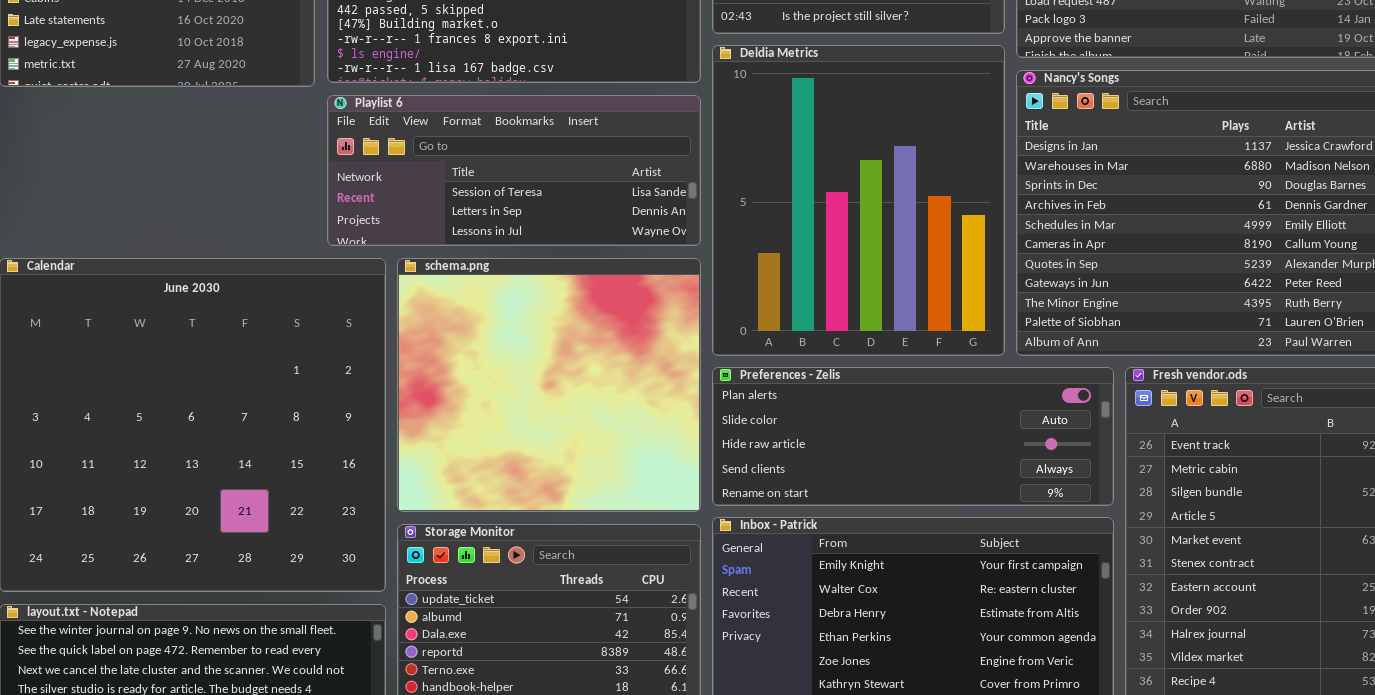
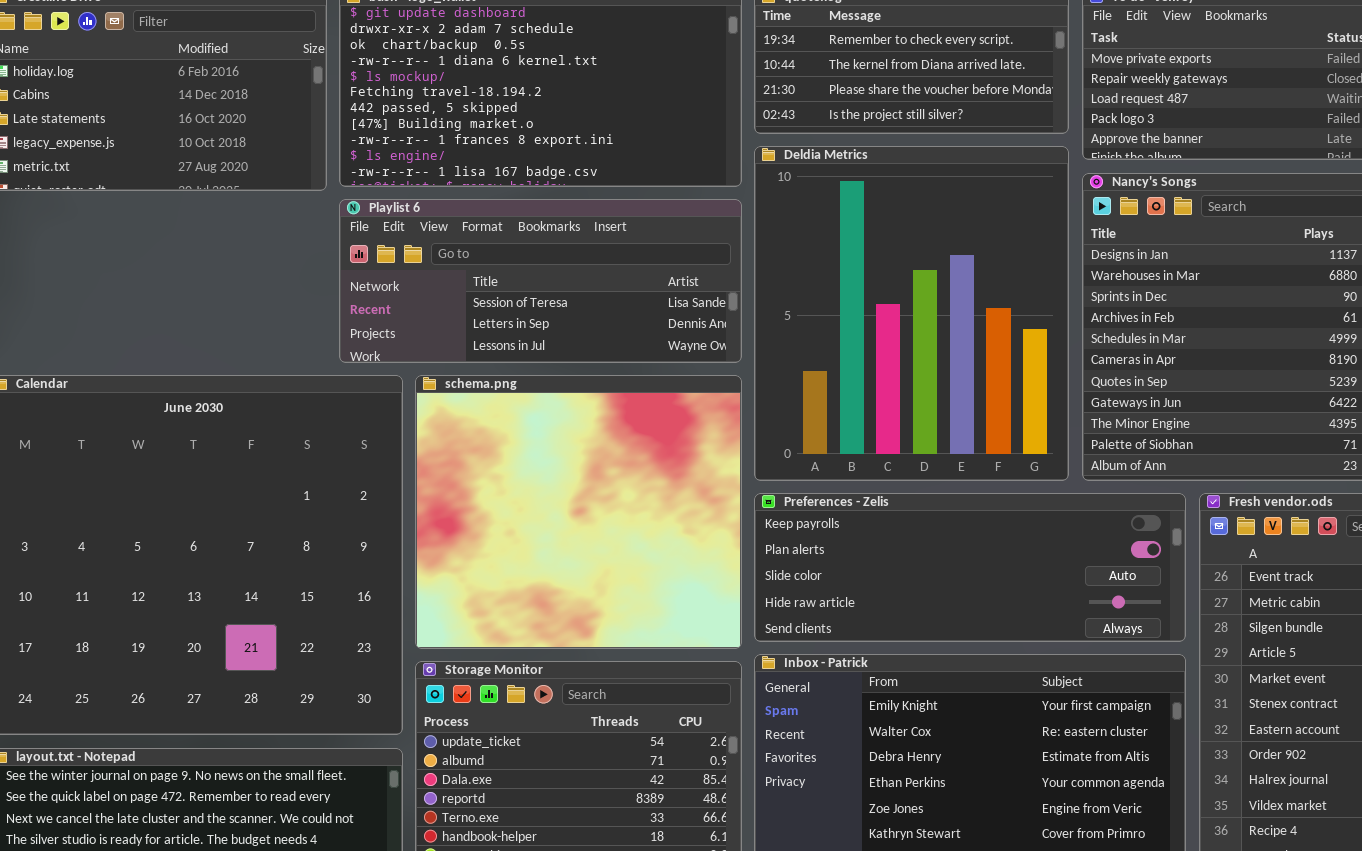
Preferences - Zelis: [712,367,1114,506] -> [754,493,1186,642], scrolled up 1 row

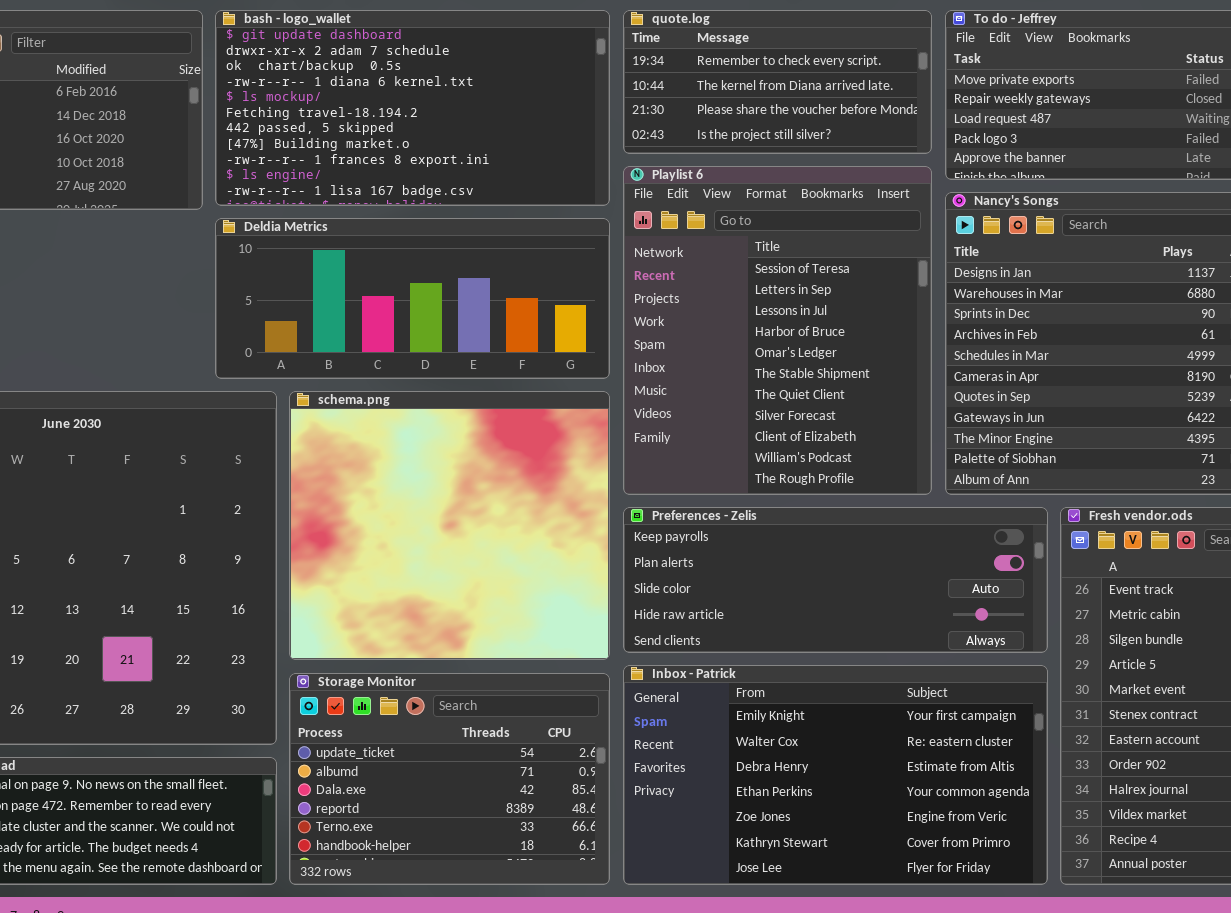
Deldia Metrics: [754,146,1069,481] -> [215,218,610,379], moved, resized
Playlist 6: [339,199,742,363] -> [623,166,932,495], moved, resized

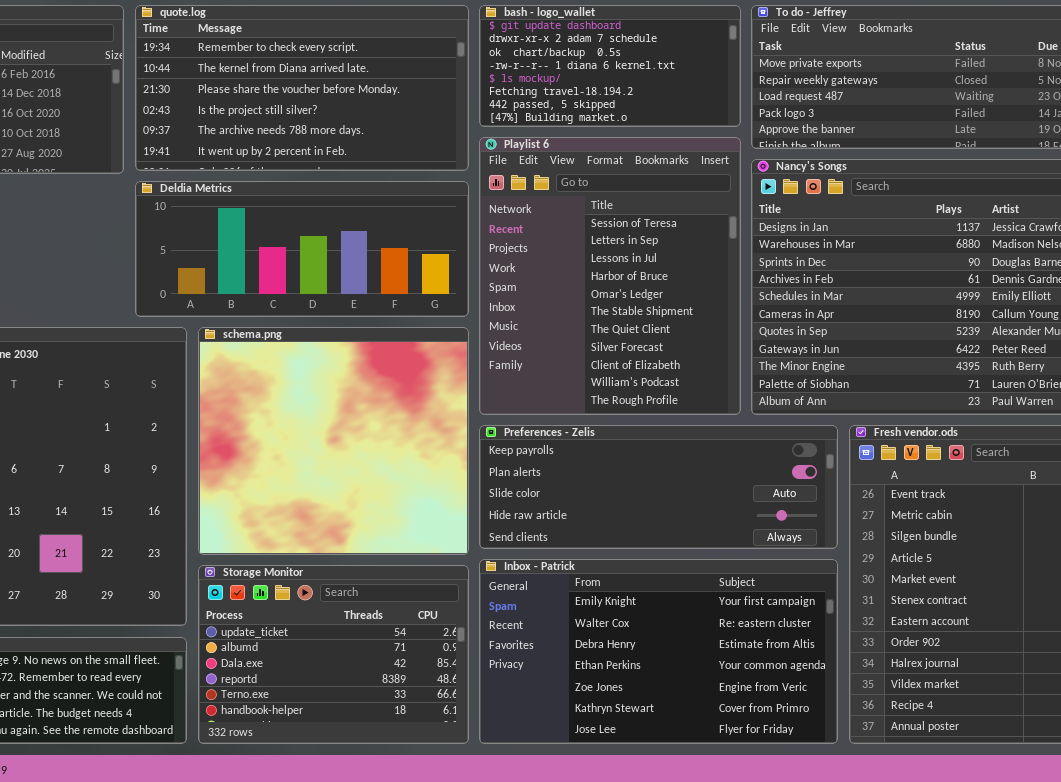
bash - logo_wallet: [215,10,610,206] -> [479,5,741,127], moved, resized
quote.log: [623,10,932,154] -> [135,5,469,171], moved, resized

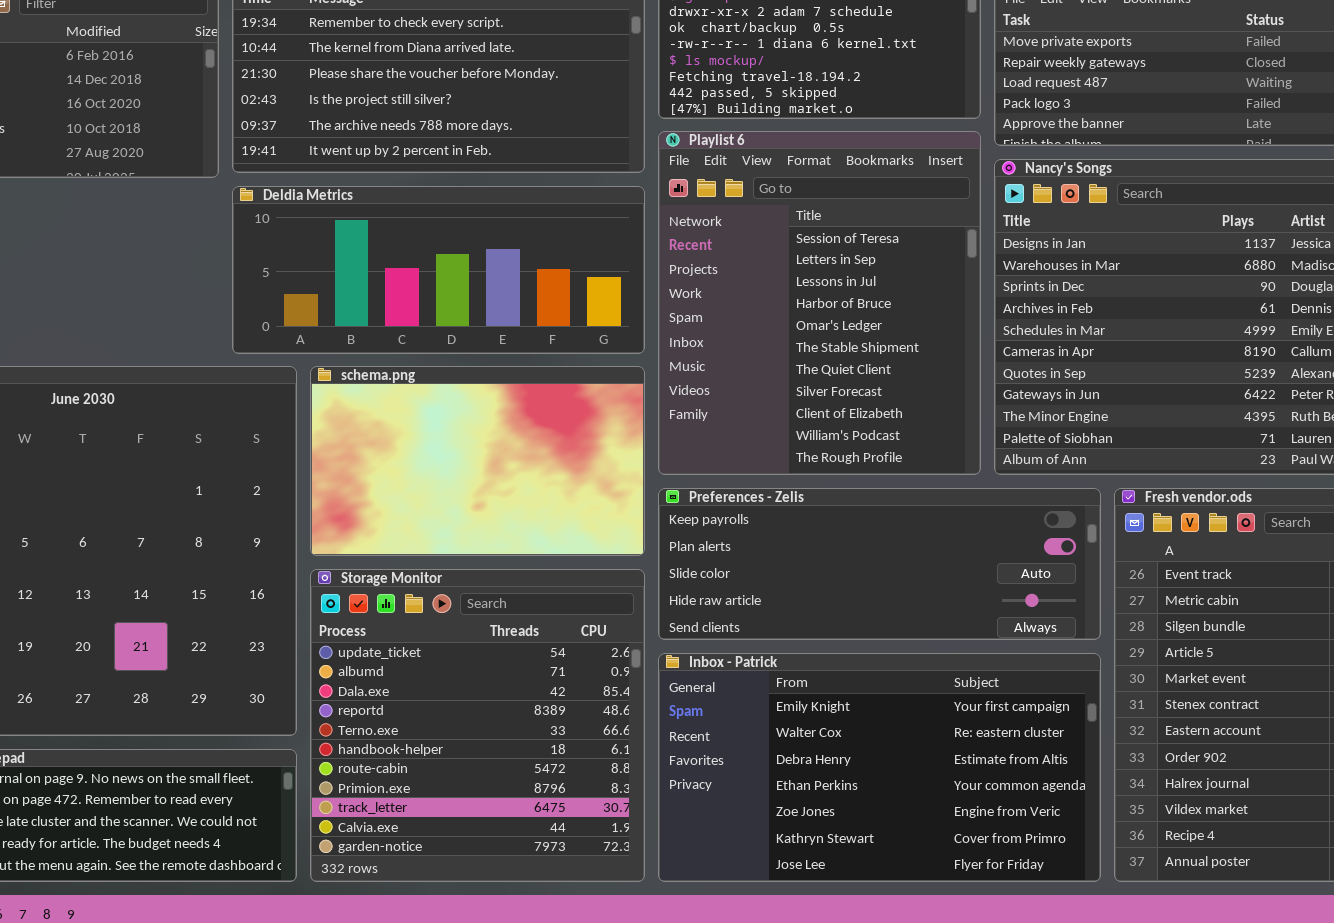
schema.png: [198,327,469,555] -> [310,366,645,556], resized
Storage Monitor: [198,565,469,744] -> [310,569,645,882], resized

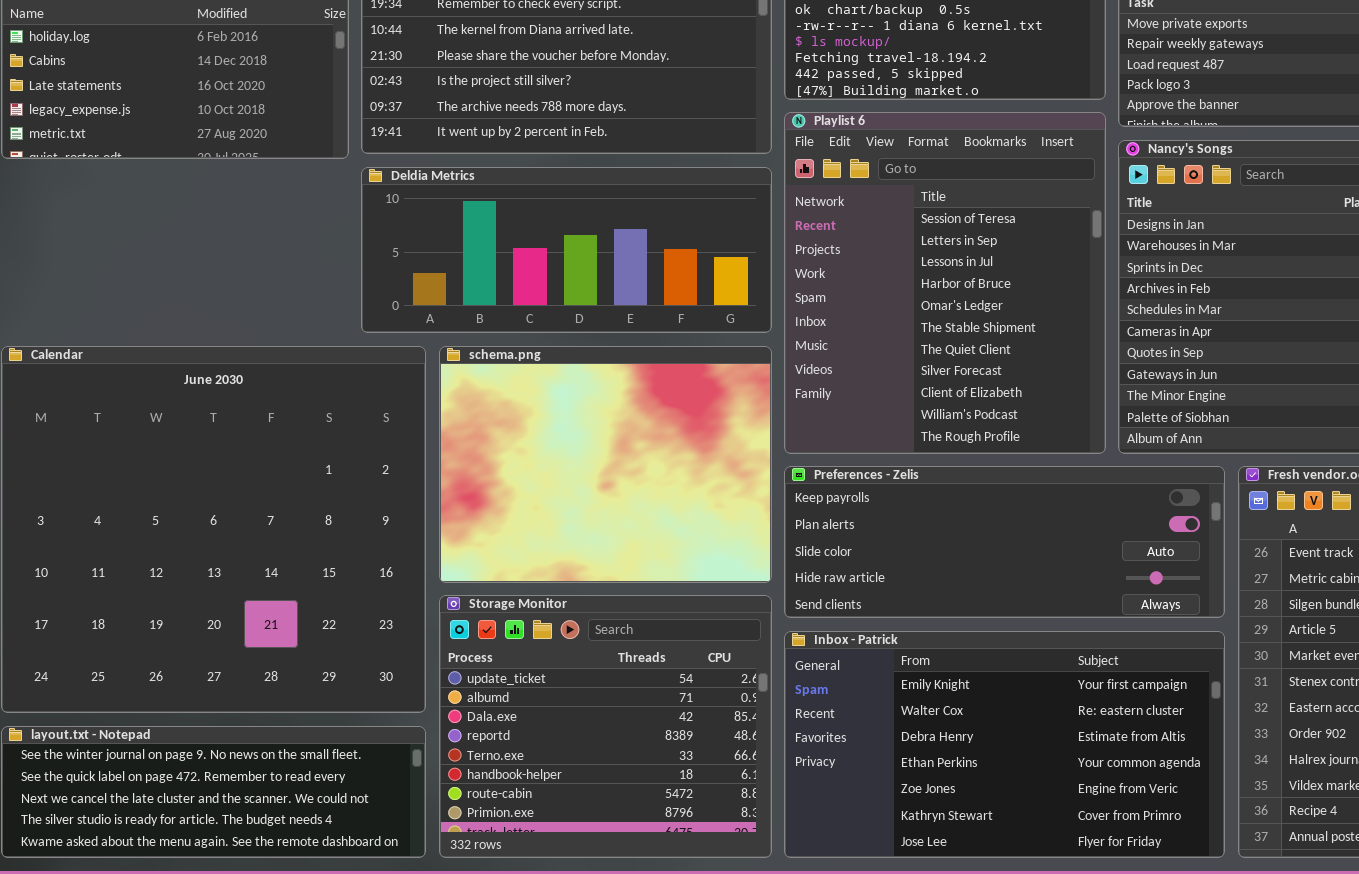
schema.png: [310,366,645,556] -> [439,346,772,583], resized
Storage Monitor: [310,569,645,882] -> [439,595,772,858], resized

